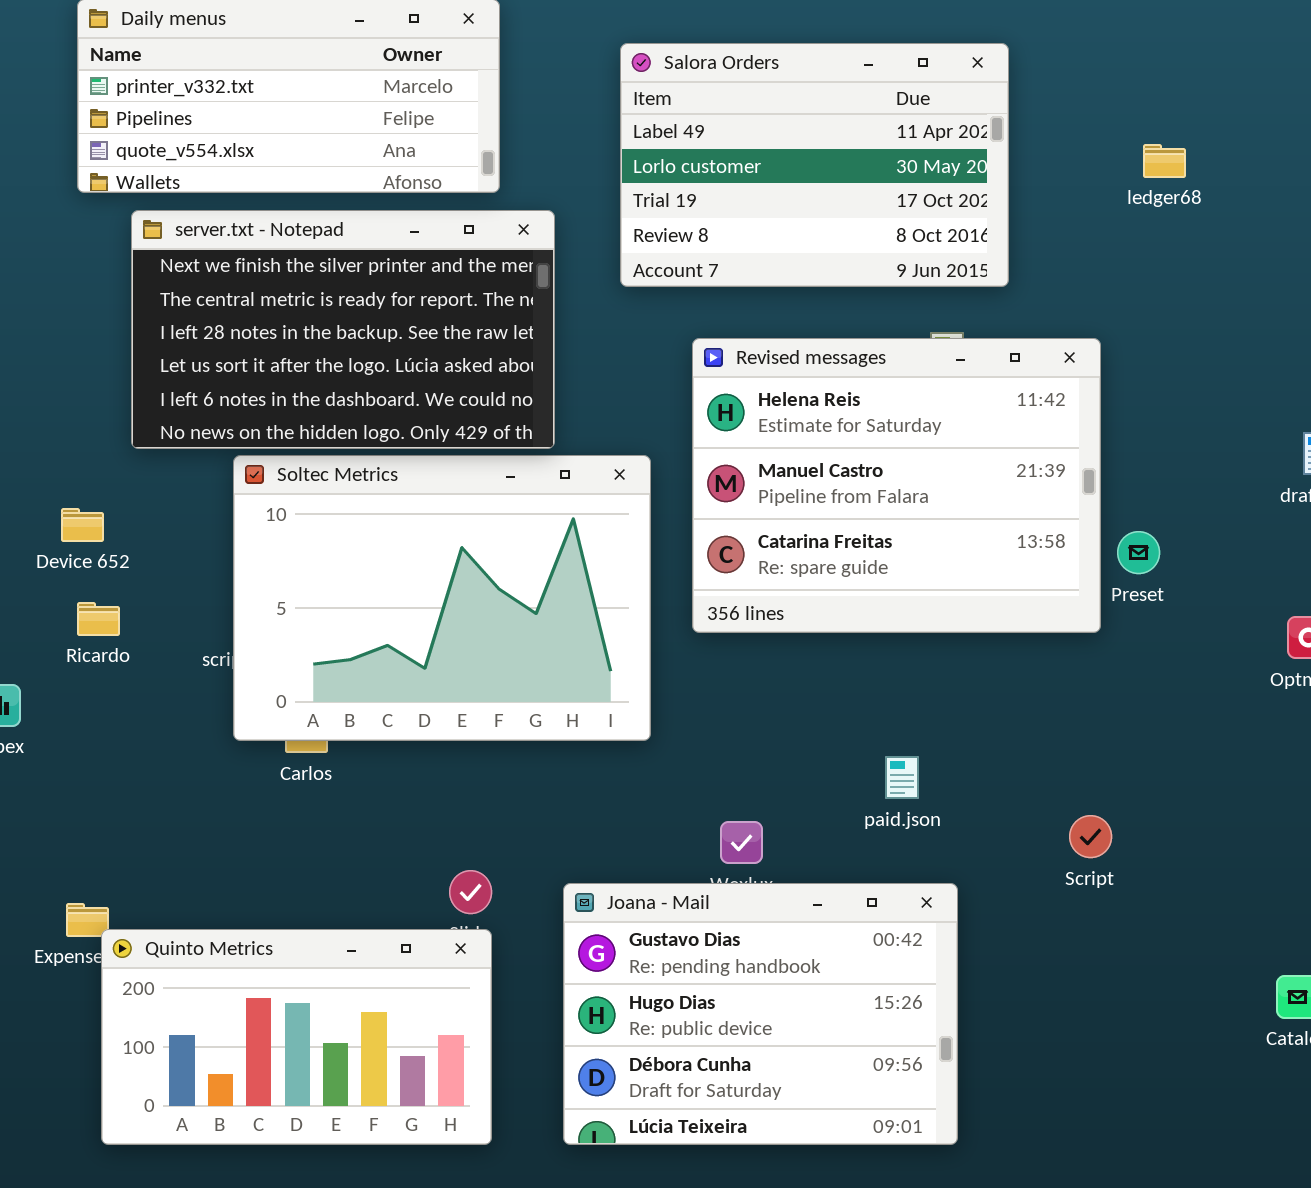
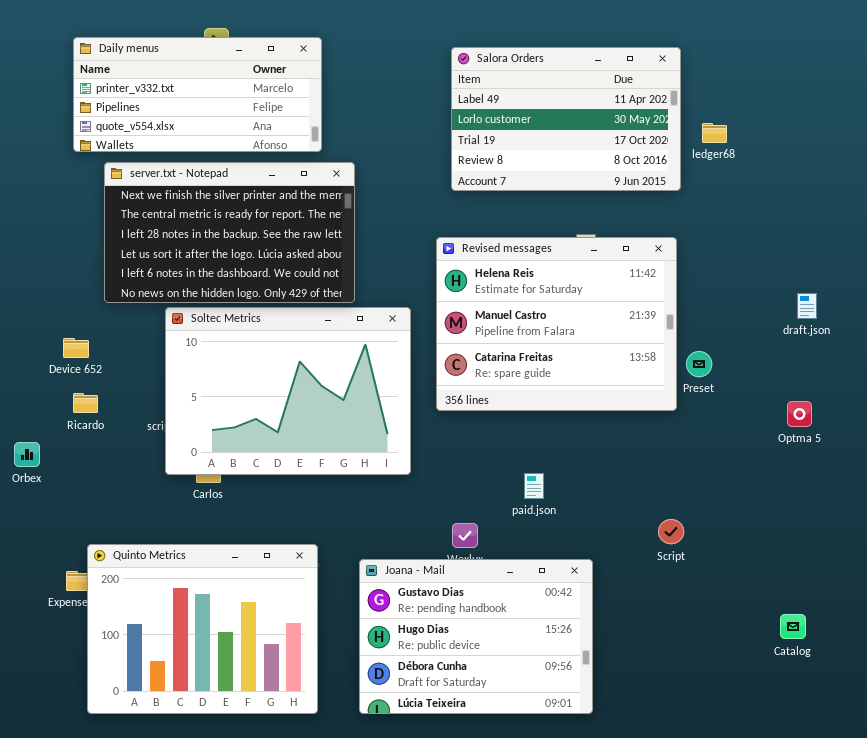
Salora Orders: [620,43,1009,287] -> [451,47,681,191], moved
paid.json: [885,756,919,799] -> [524,473,544,499], moved
Quinto Metrics: [101,929,492,1145] -> [87,544,318,714], resized

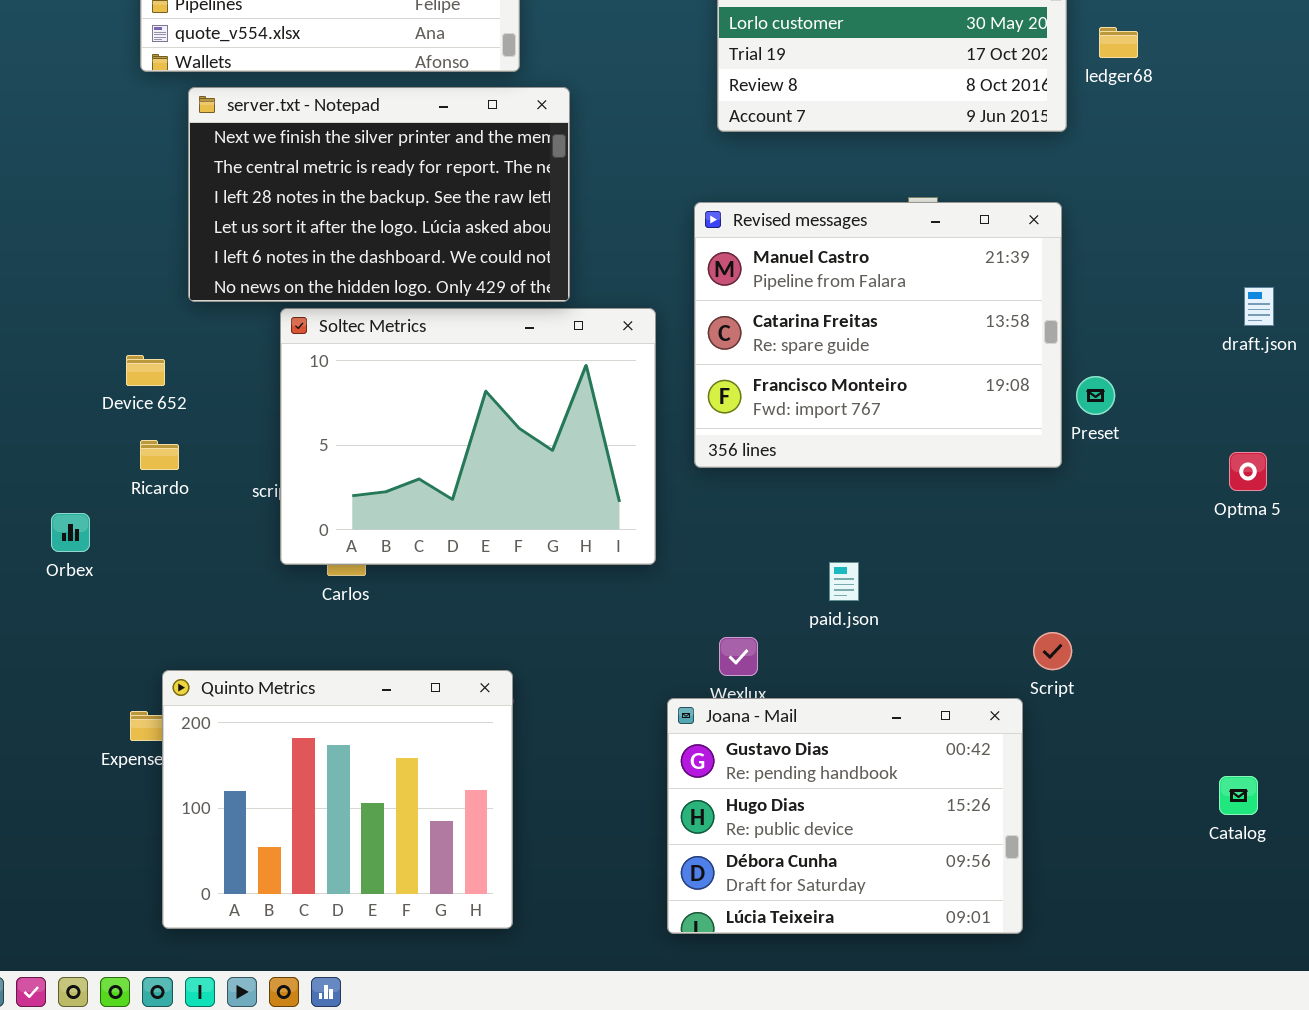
Revised messages: [436,237,677,411] -> [694,202,1062,468], scrolled down 1 row
Joana - Mail: [359,559,593,714] -> [667,698,1023,934], moved

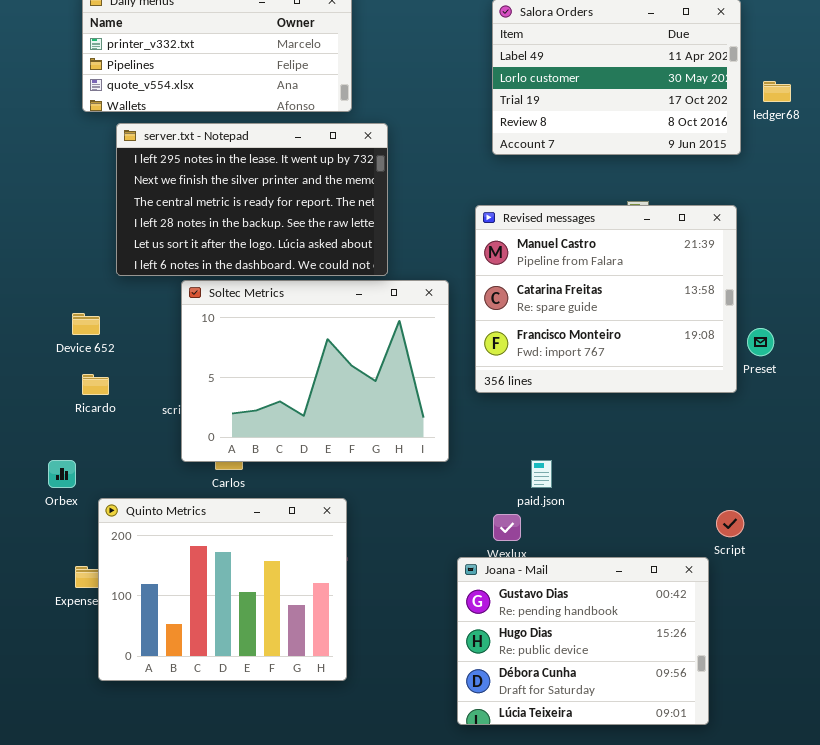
server.txt - Notepad: [188,87,570,302] -> [116,123,388,276], scrolled up 1 row
Orbex: [51,513,90,552] -> [48,460,76,488], moved
paid.json: [829,562,859,601] -> [531,460,552,488], moved
Quinto Metrics: [162,670,513,929] -> [98,498,347,681], moved

